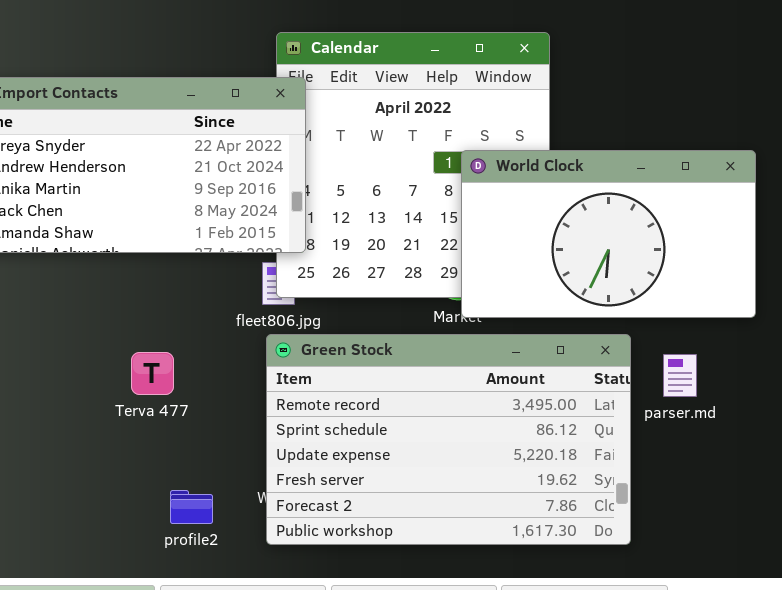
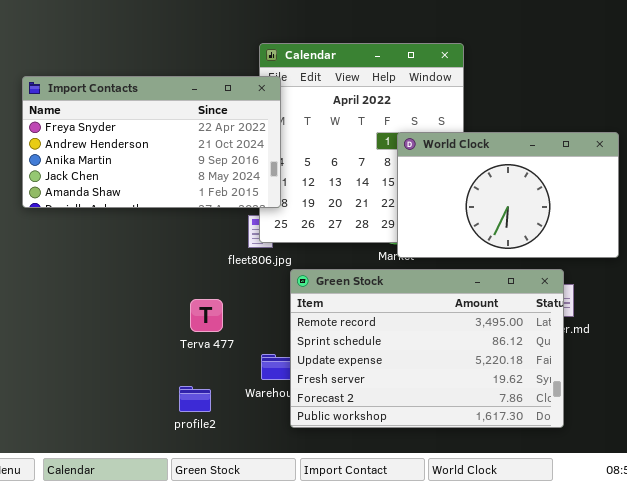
Green Stock: [266,334,631,545] -> [290,269,564,428], moved
Terva 477: [131,352,174,395] -> [190,299,223,332], moved

